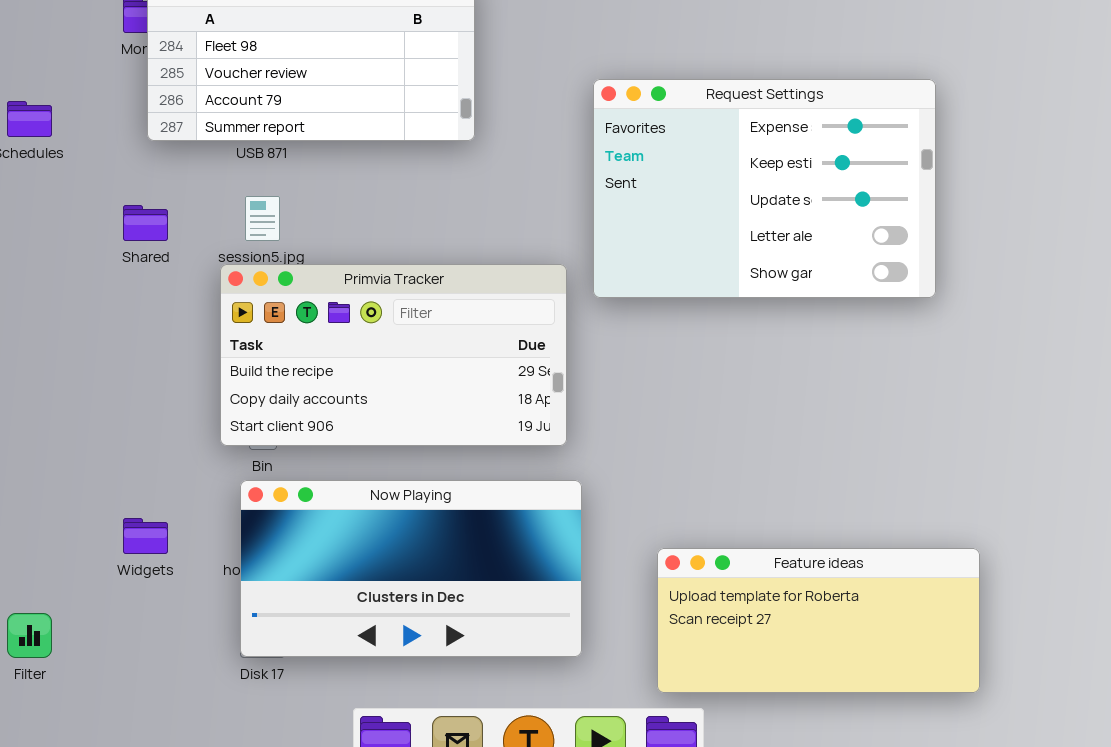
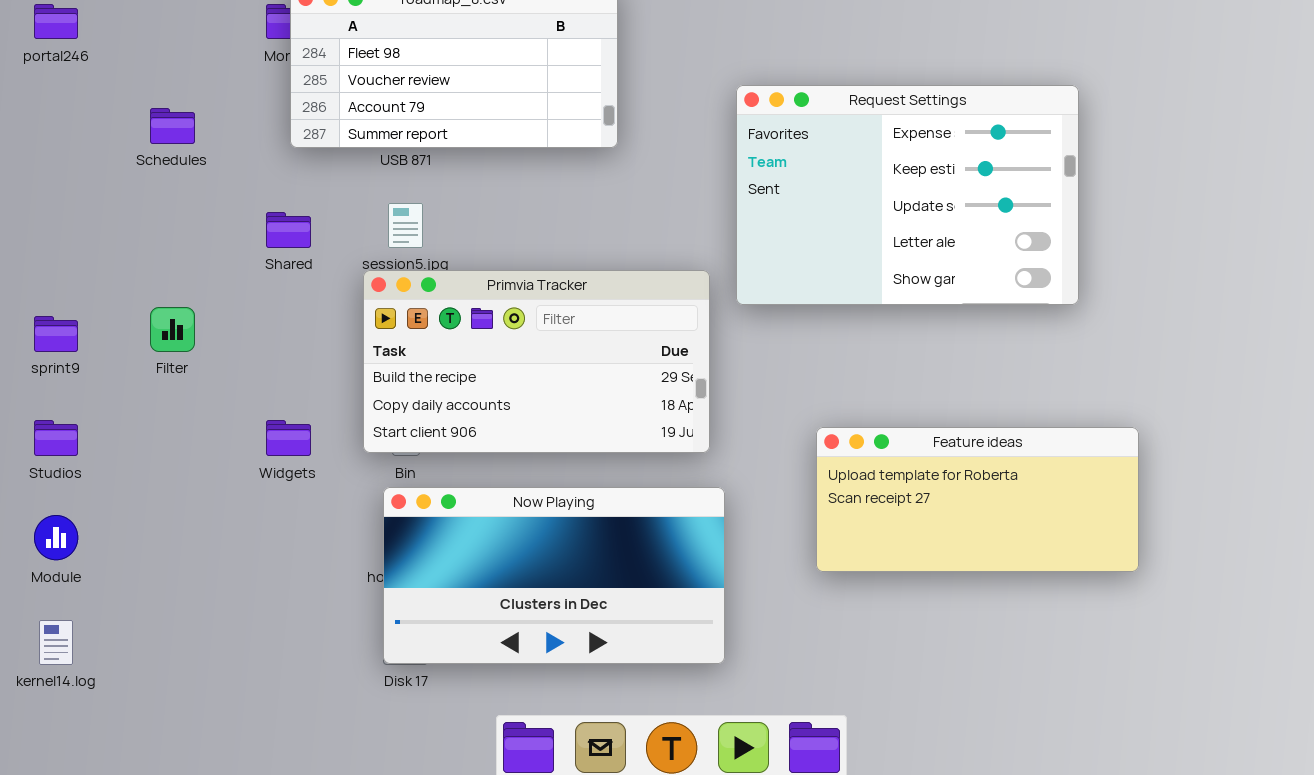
Widgets: [123,518,168,554] -> [266,420,311,456], moved
Feature ideas: [657,548,980,693] -> [816,427,1139,572], moved
Filter: [7,613,52,658] -> [150,307,195,352], moved

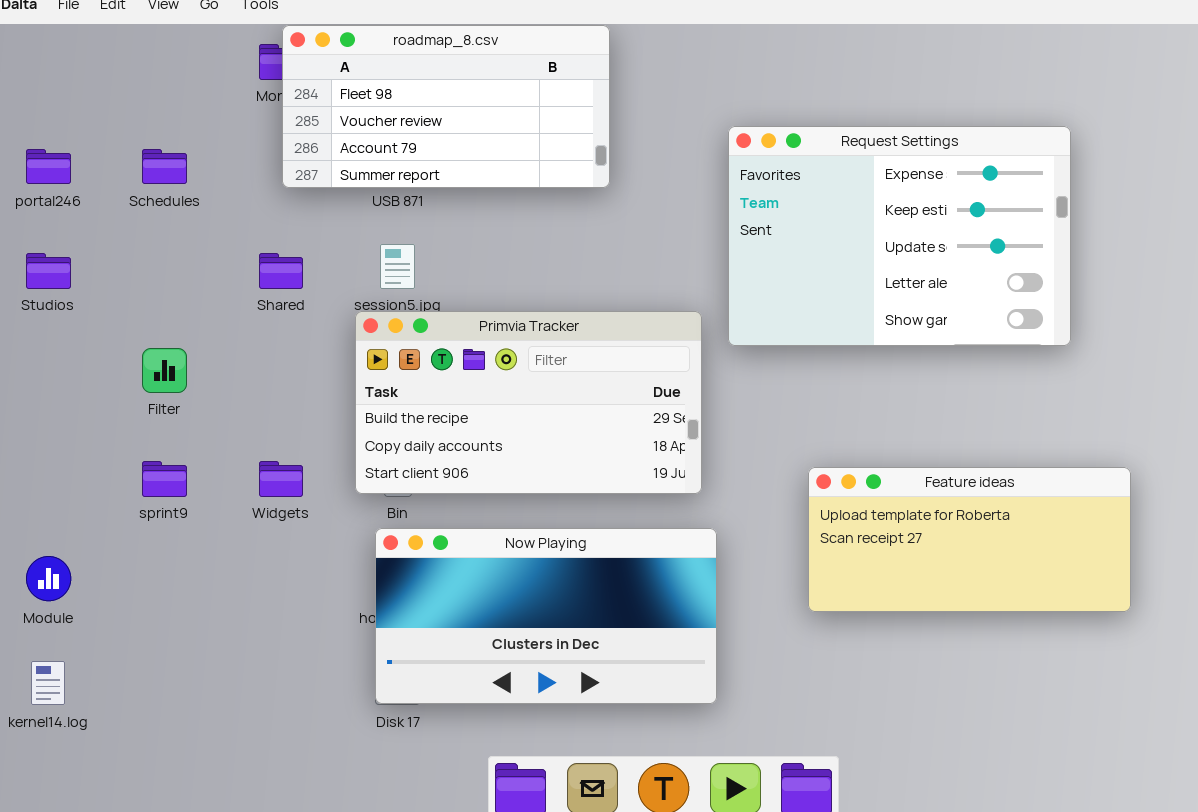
portal246: [34,4,78,39] -> [26,149,71,184], moved
sprint9: [34,316,78,352] -> [142,461,187,497], moved
Studios: [34,420,78,456] -> [26,253,71,289], moved

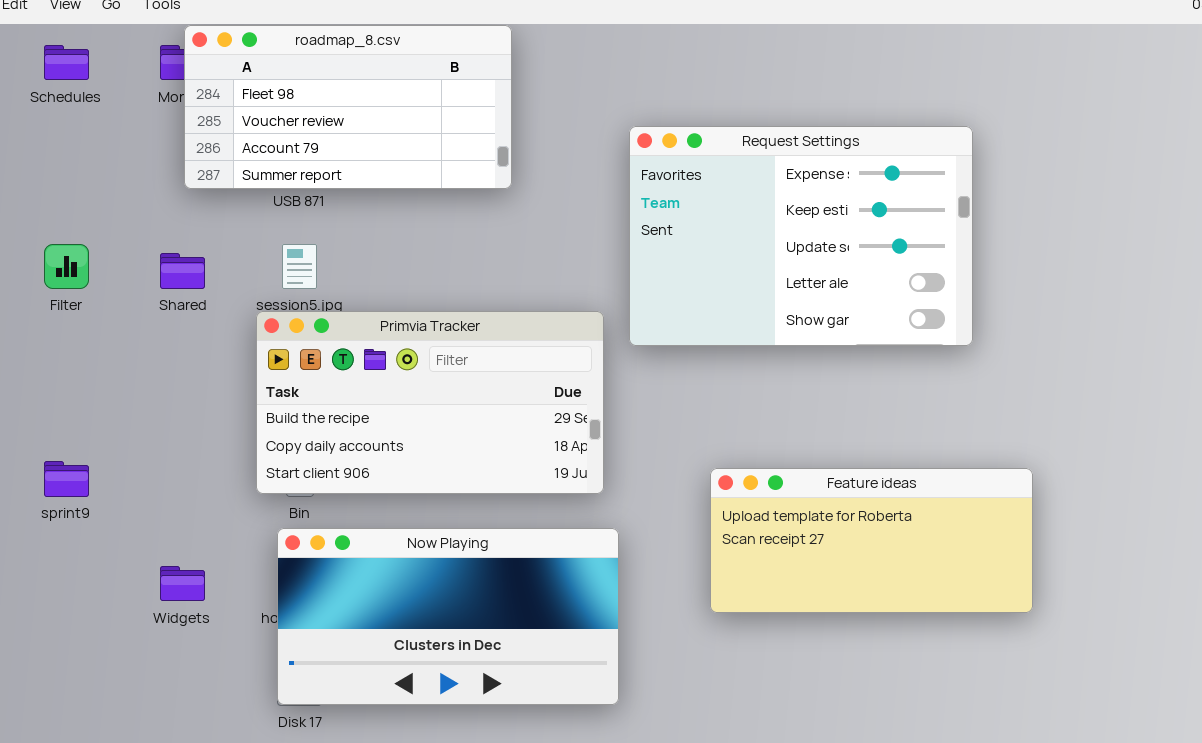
Schedules: [142,149,187,184] -> [44,45,89,80], moved
Filter: [142,348,187,393] -> [44,244,89,289], moved
Widgets: [259,461,303,497] -> [160,566,205,601], moved

